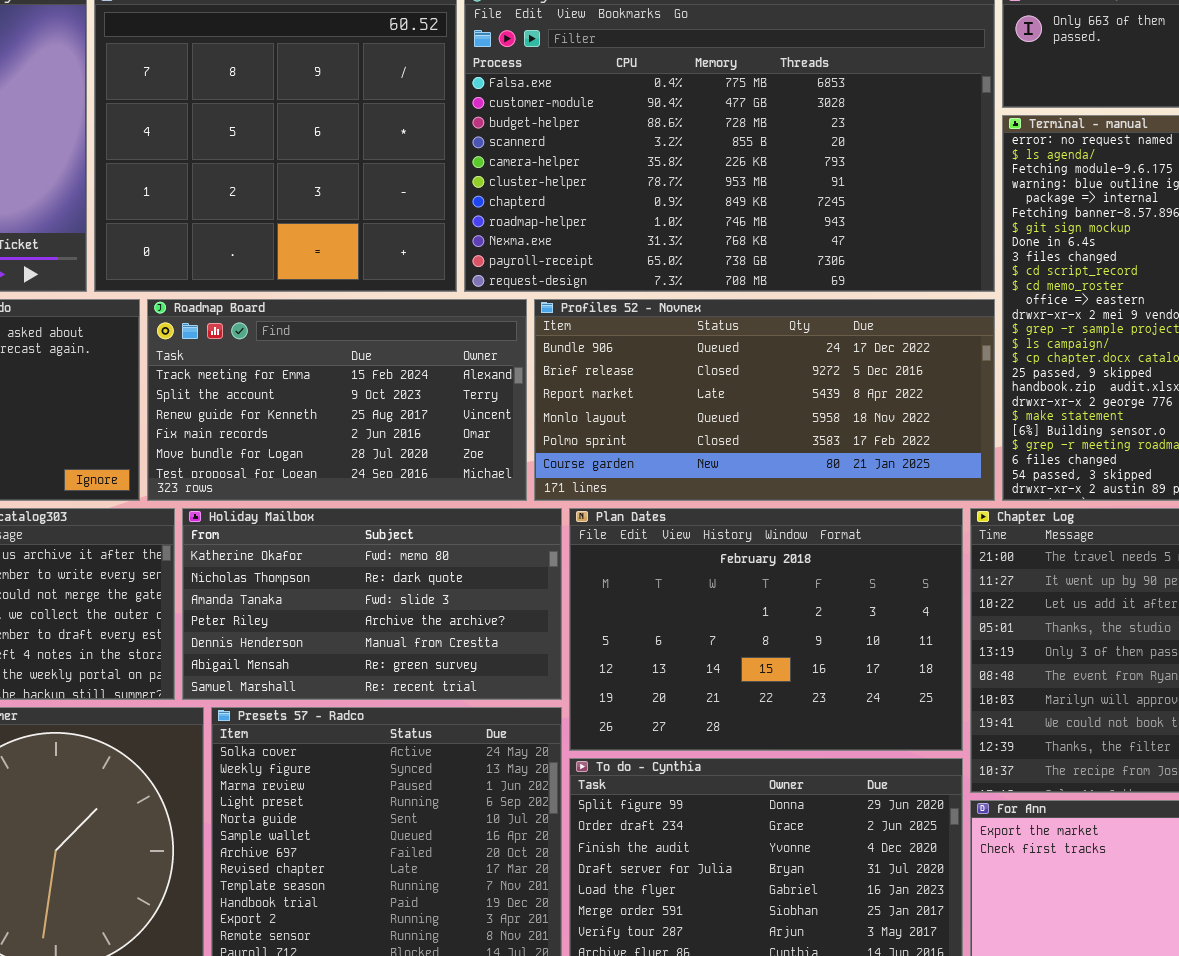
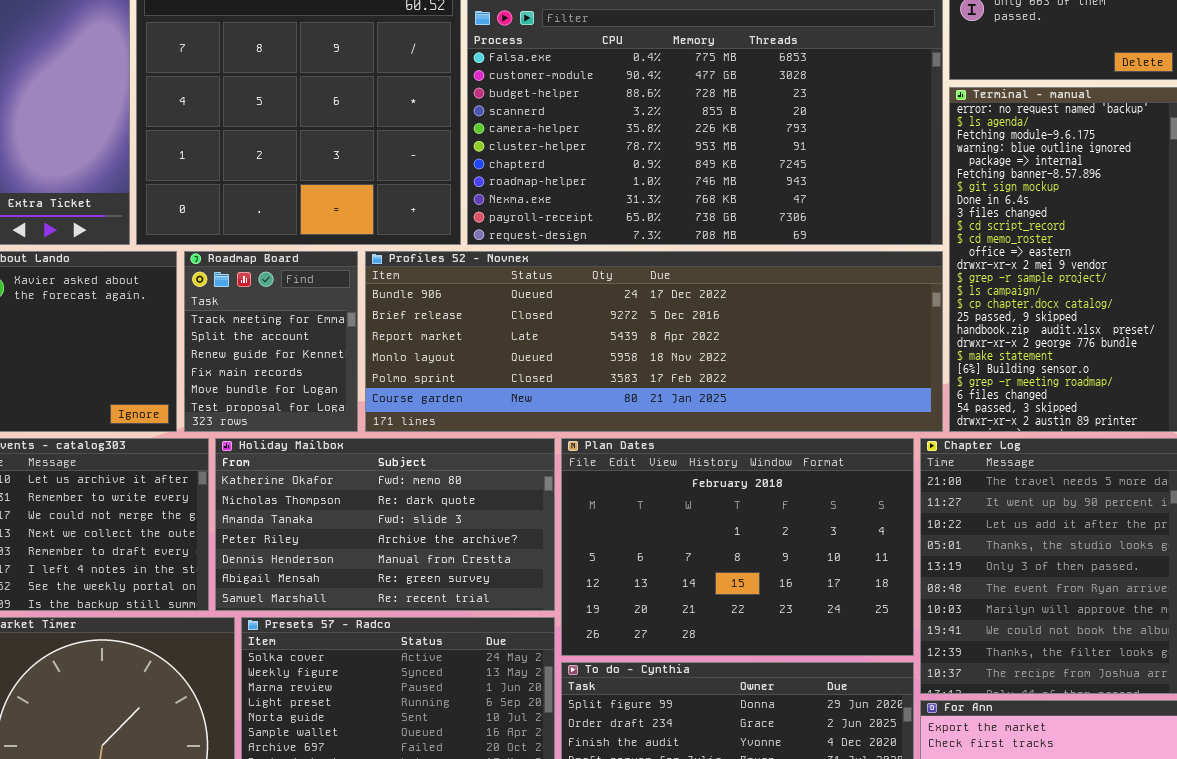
Roadmap Board: [147,299,527,501] -> [184,251,358,432], resized
Profiles 52 - Novnex: [534,299,995,501] -> [365,251,943,432], resized

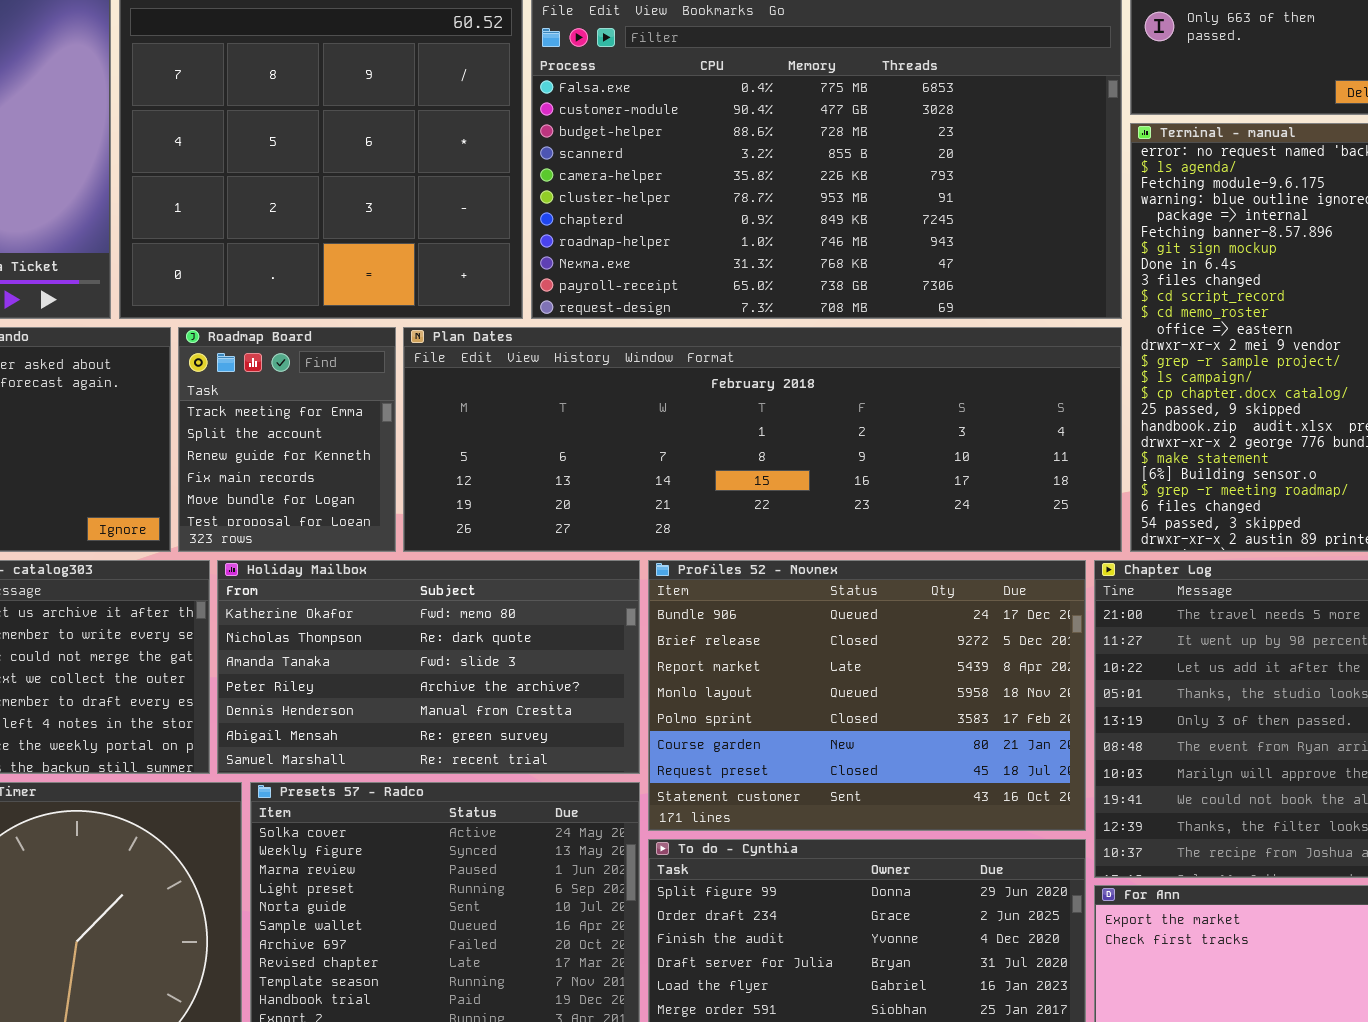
Profiles 52 - Novnex: [365,251,943,432] -> [648,560,1086,831], moved, resized
Plan Dates: [561,438,914,656] -> [403,327,1122,552], moved, resized

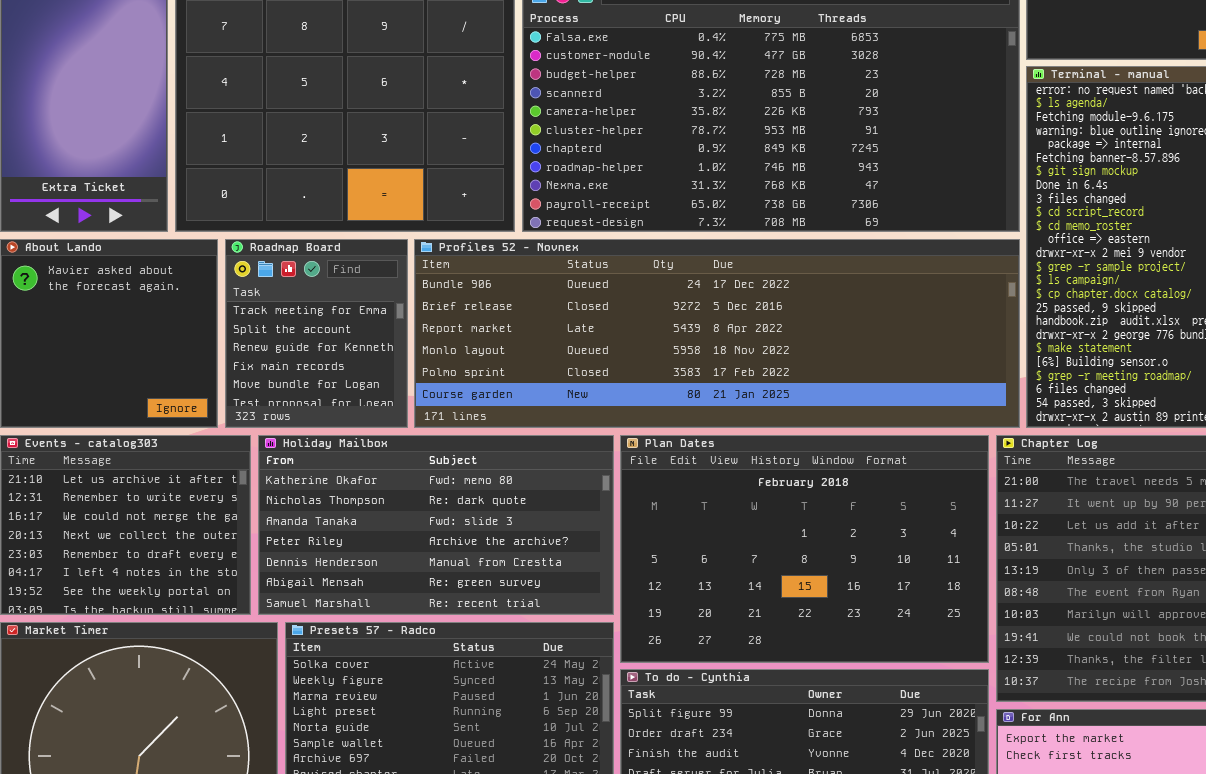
Plan Dates: [403,327,1122,552] -> [620,435,989,663], moved, resized
Profiles 52 - Novnex: [648,560,1086,831] -> [414,239,1020,428], moved, resized

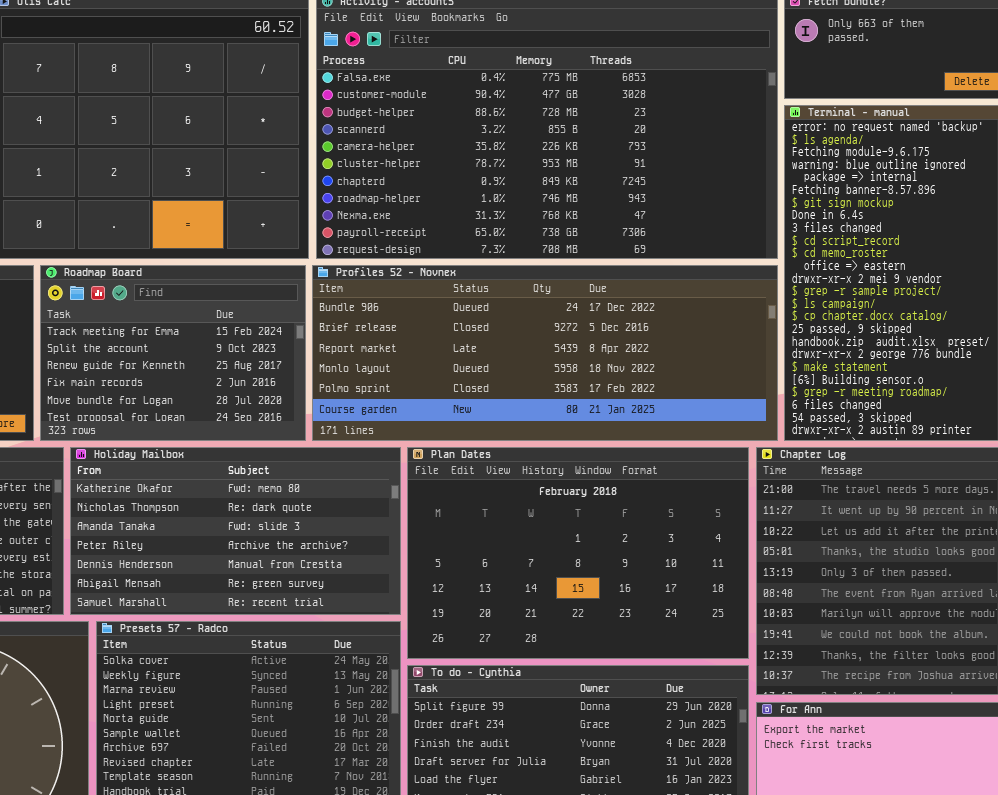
Roadmap Board: [225,239,408,428] -> [40,265,306,441], resized
Profiles 52 - Novnex: [414,239,1020,428] -> [312,265,778,441], resized

